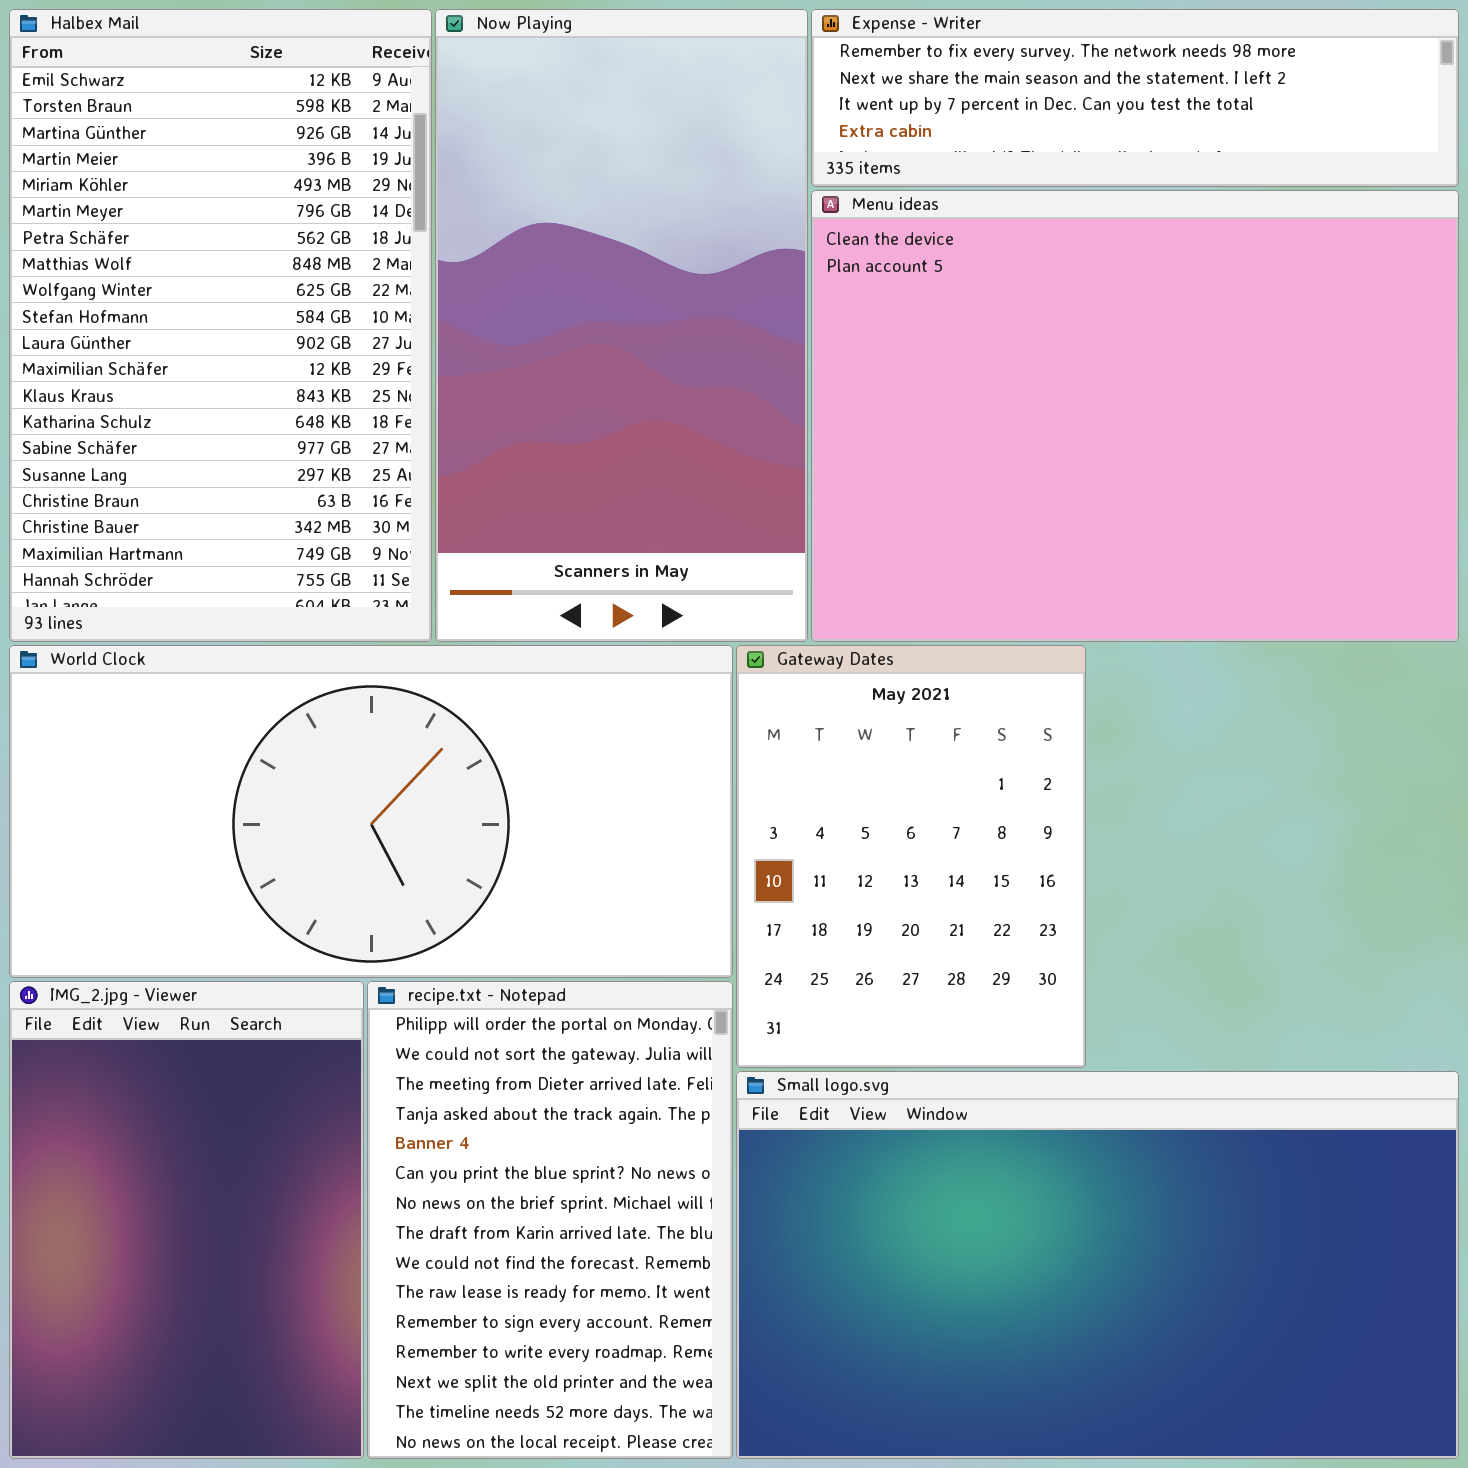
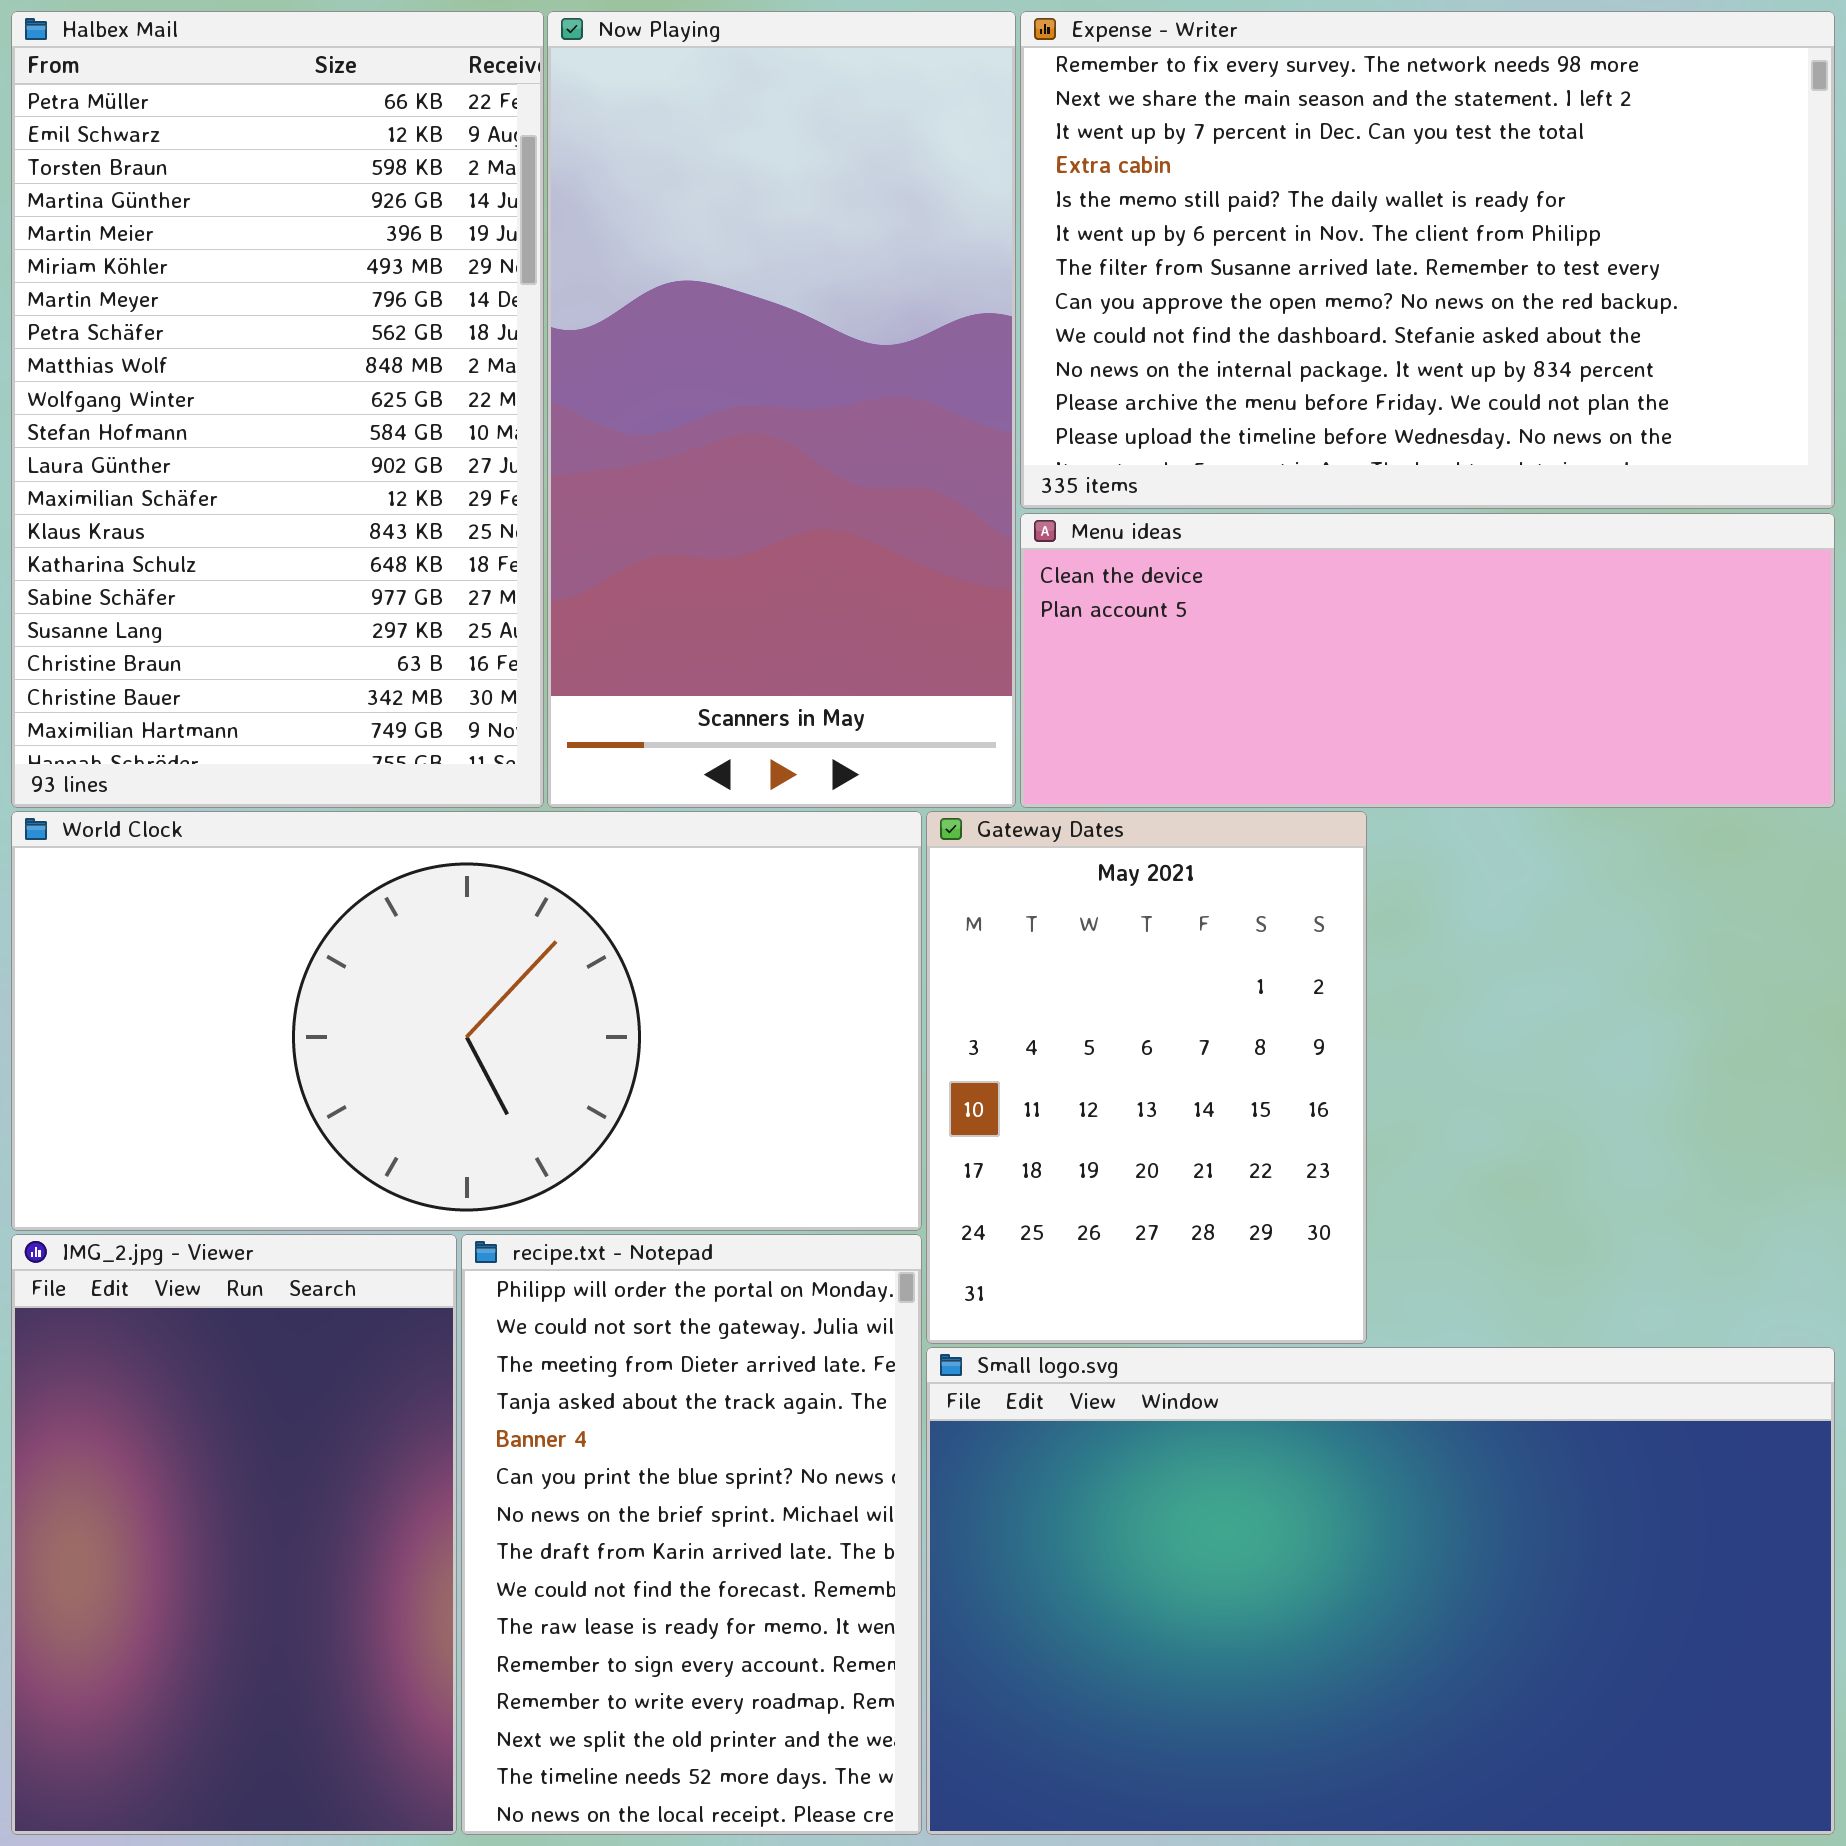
Halbex Mail: [9,9,432,642] -> [11,11,544,808], scrolled up 1 row
Expense - Writer: [811,9,1459,187] -> [1020,11,1835,509], resized
Menu ideas: [811,190,1459,642] -> [1020,513,1835,808], resized

